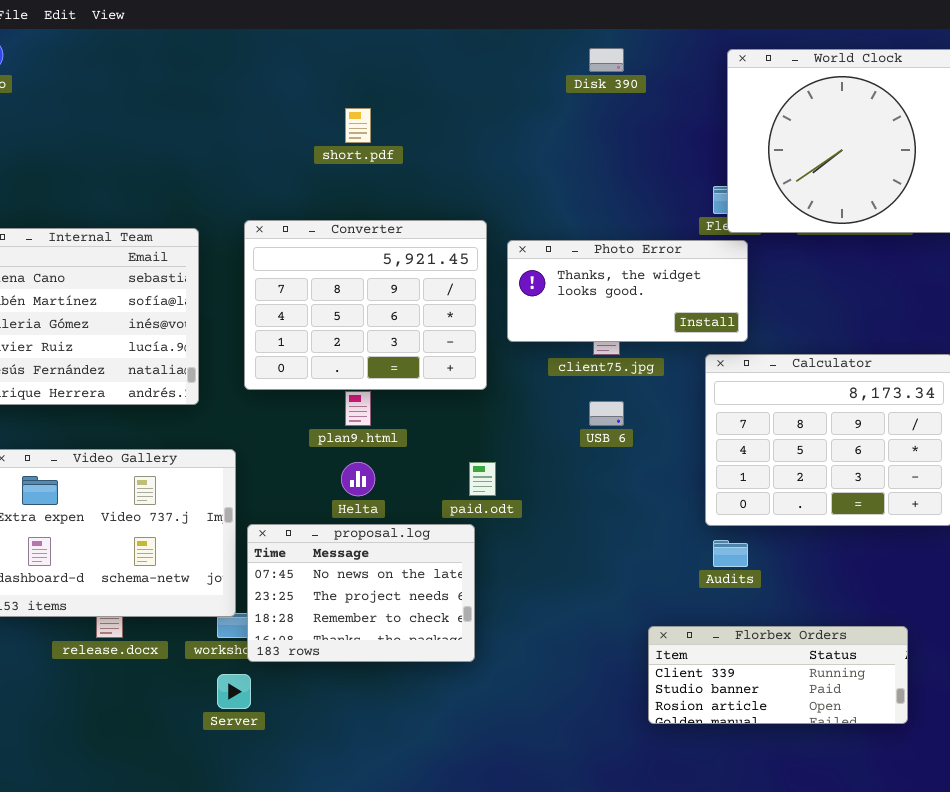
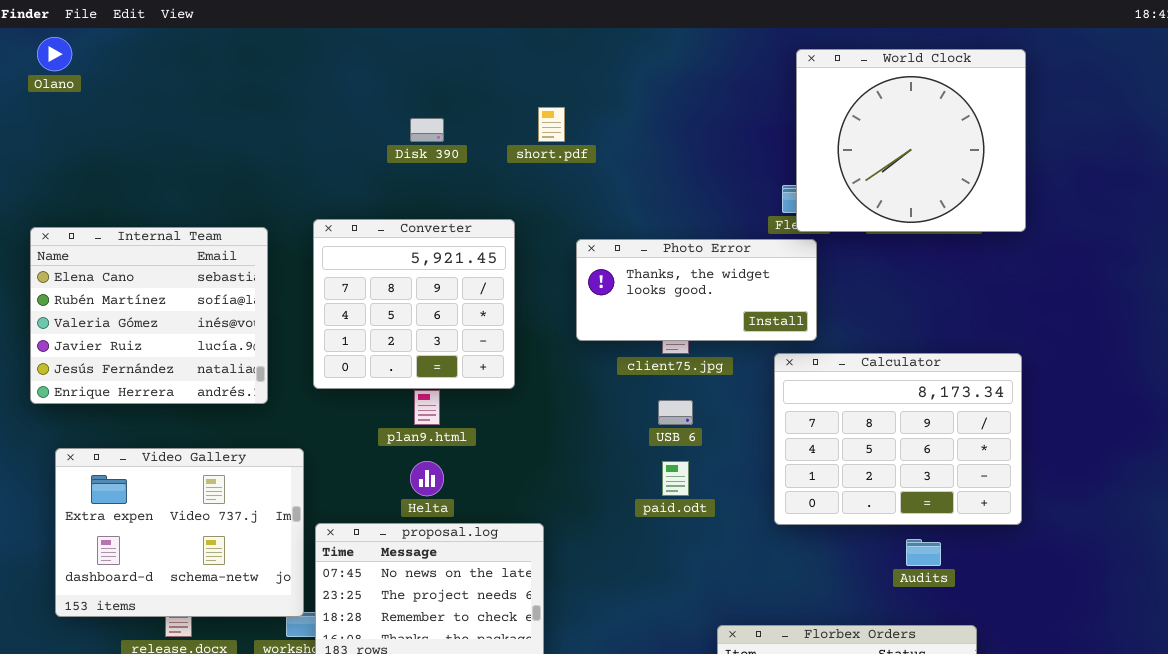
Disk 390: [589,48,624,72] -> [410,118,444,142], moved
short.pdf: [345,108,371,143] -> [538,107,565,142], moved
Converter: [244,220,487,390] -> [313,219,515,389], resized
paid.odt: [469,462,496,496] -> [662,461,689,496], moved
Audits: [713,540,748,567] -> [906,539,941,566], moved

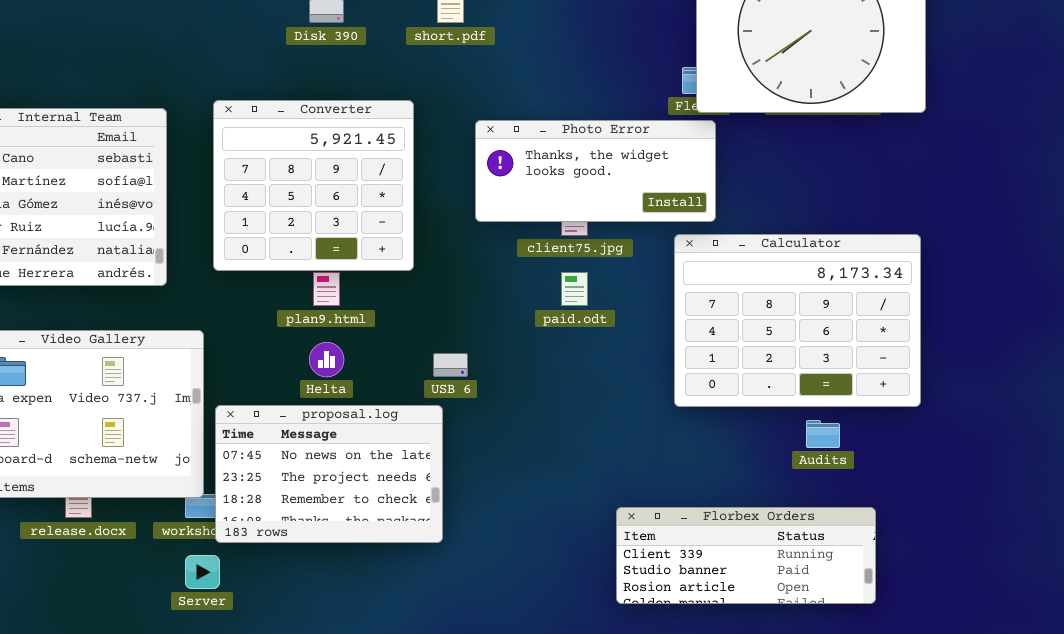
USB 6: [658,400,693,425] -> [433,353,468,377], moved
paid.odt: [662,461,689,496] -> [561,272,588,306], moved

